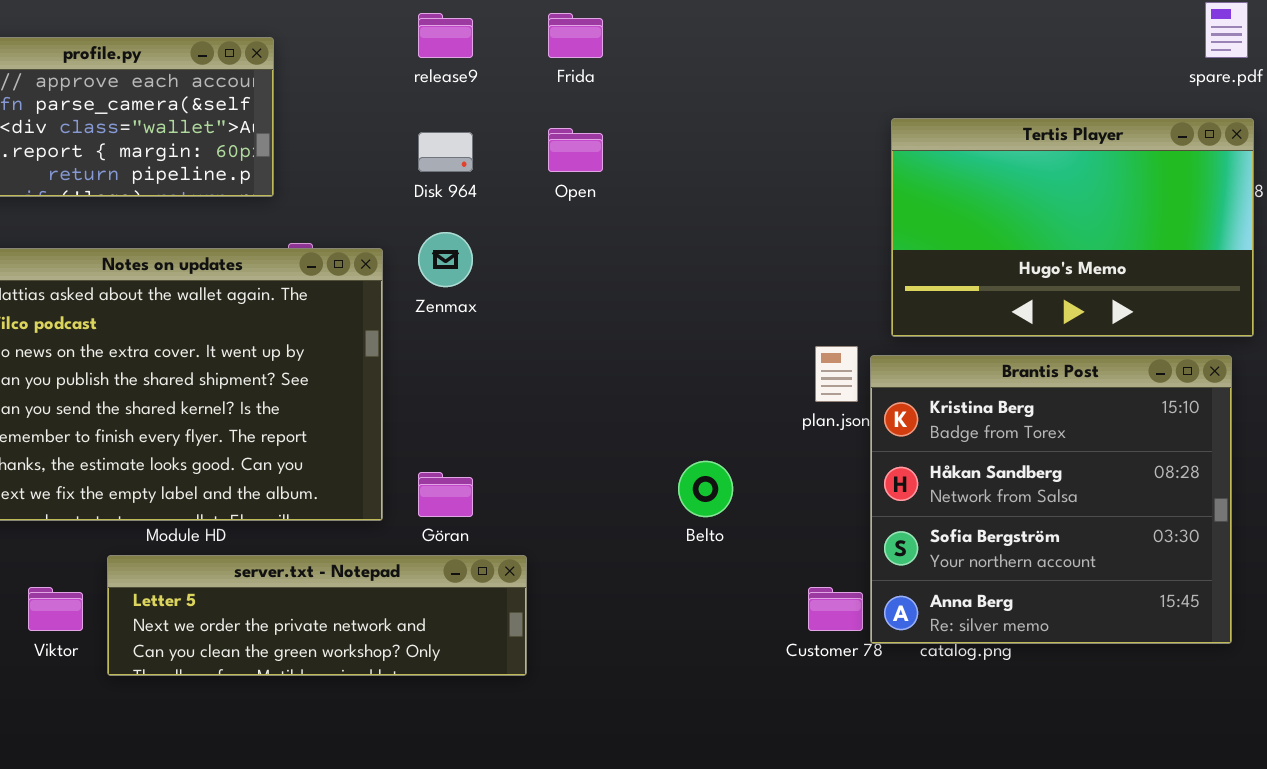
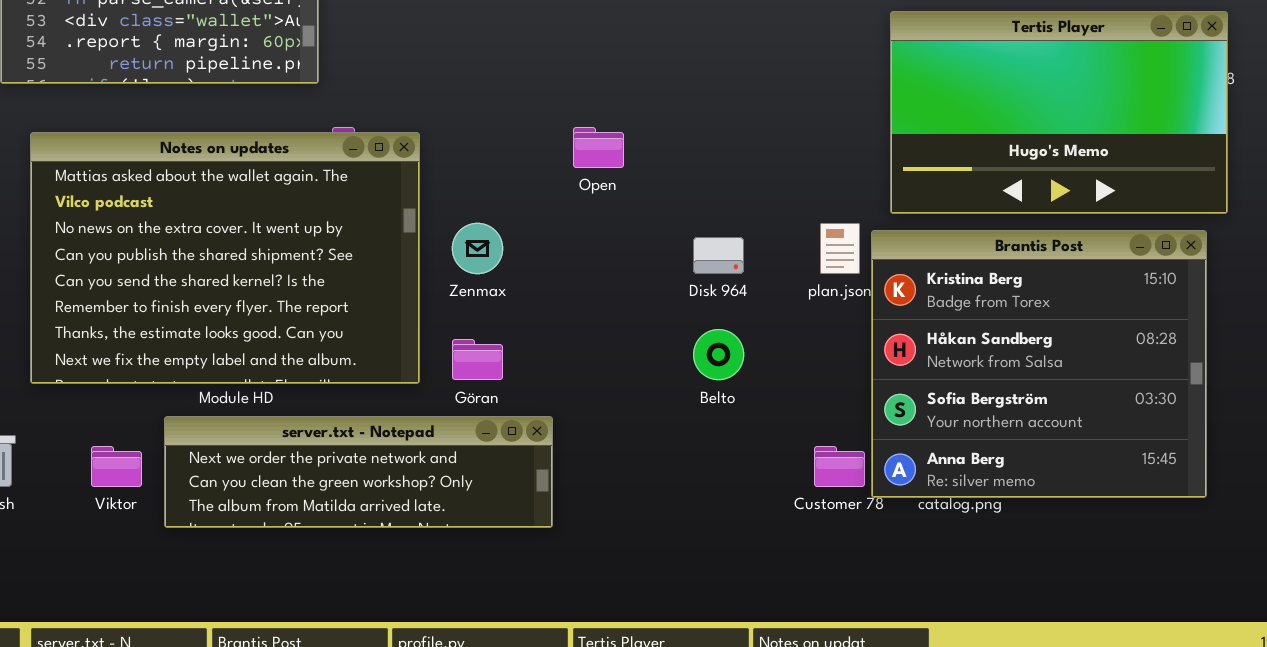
Open: [548,128,603,172] -> [573,127,624,168], moved
Disk 964: [418,132,473,172] -> [693,237,744,274], moved
Zenmax: [418,232,473,287] -> [452,223,503,274], moved
server.txt - Notepad: [107,555,527,676] -> [164,416,553,528], scrolled down 1 row

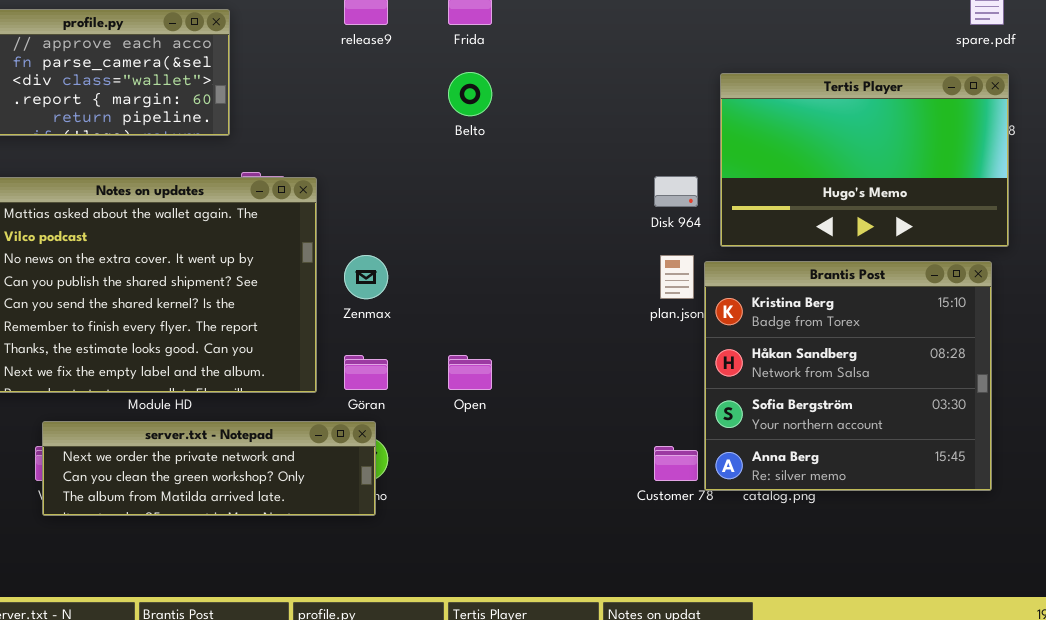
Open: [573,127,624,168] -> [448,355,492,390], moved
Disk 964: [693,237,744,274] -> [654,176,698,207], moved
Belto: [693,329,744,380] -> [448,72,492,116], moved
server.txt - Notepad: [164,416,553,528] -> [42,421,376,516], moved

